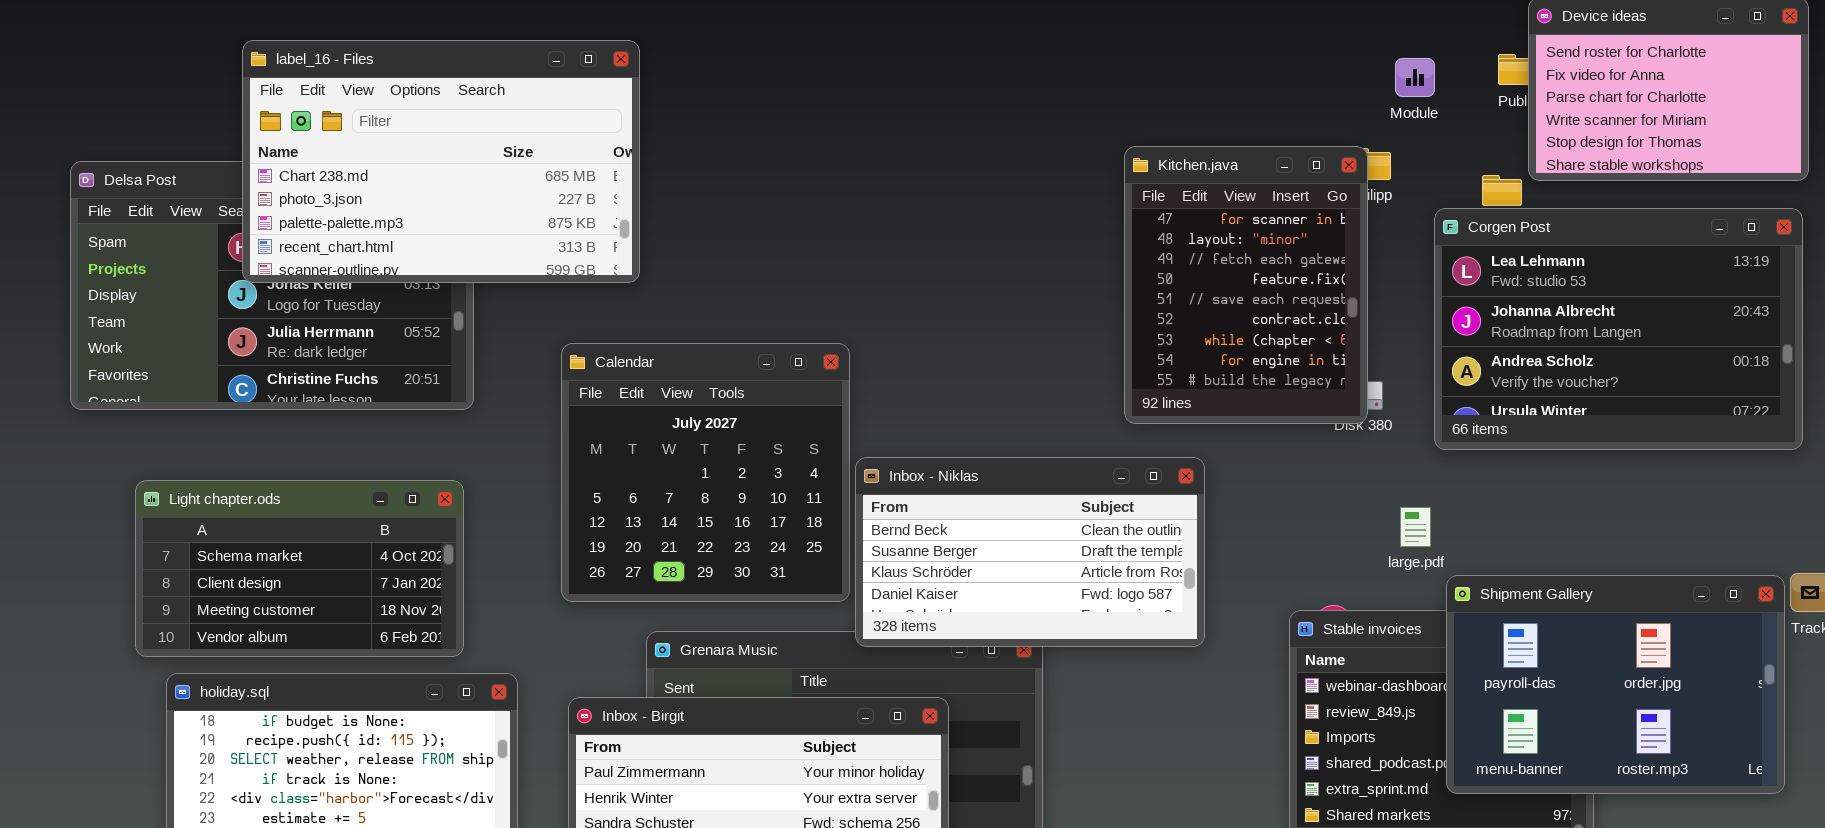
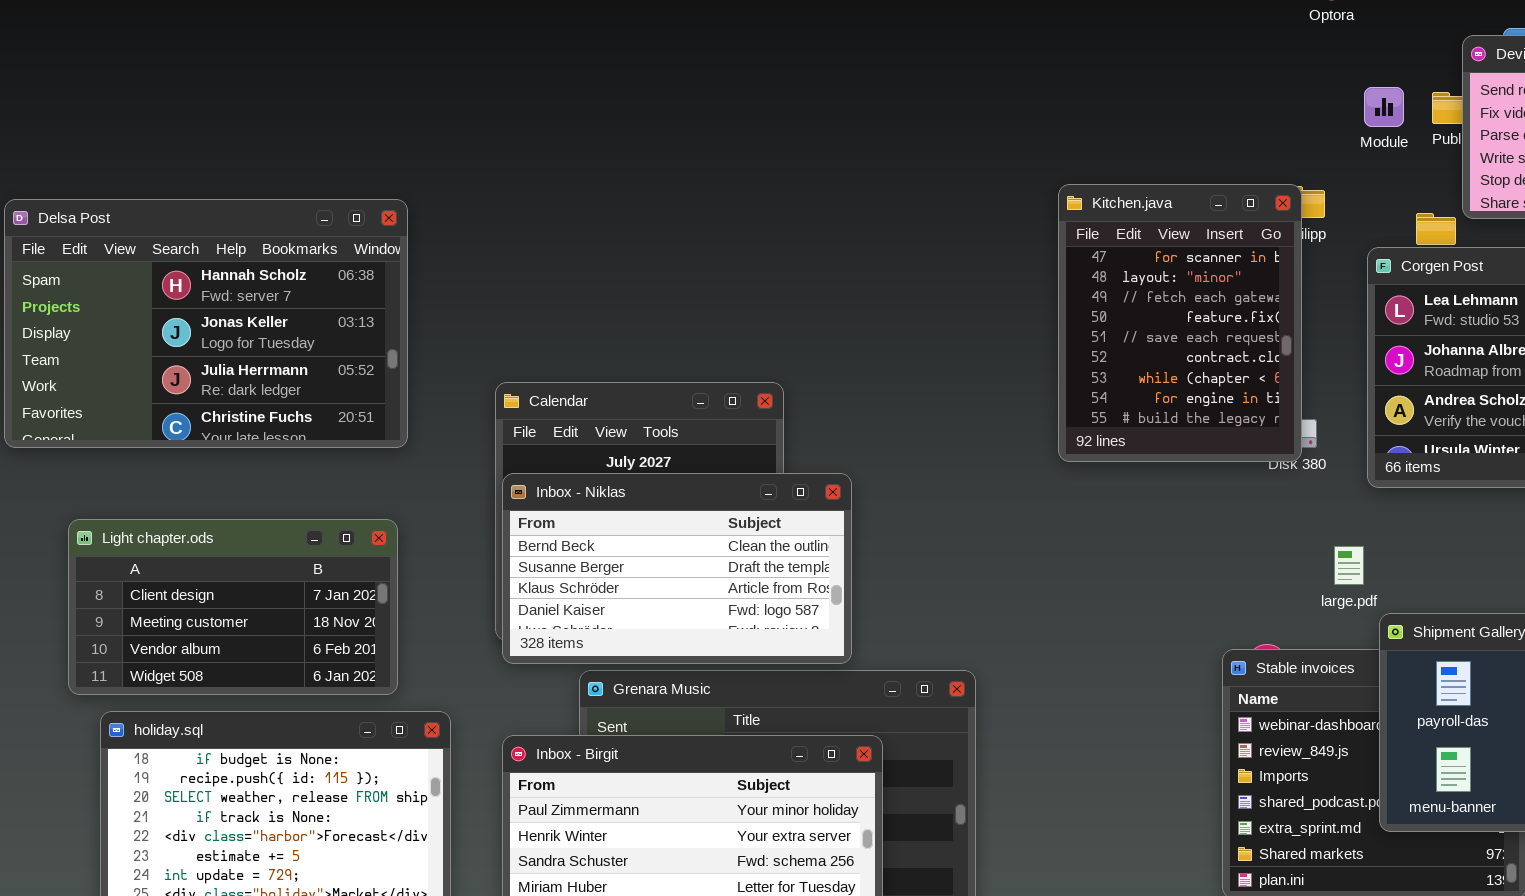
label_16 - Files: [242,40,640,283] -> none, closed
Module: [1395,58,1435,97] -> [1364,87,1404,127], moved
Inbox - Niklas: [855,457,1205,647] -> [502,473,852,664], moved
Light chapter.ods: [135,480,464,657] -> [68,519,398,695], scrolled down 1 row

